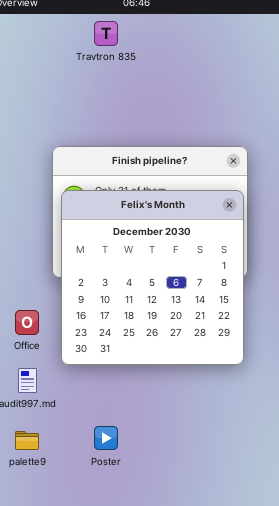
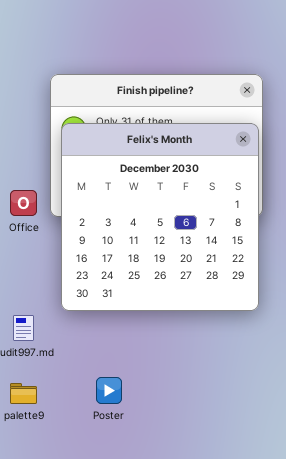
Office: [15,310,39,335] -> [10,190,37,216], moved

